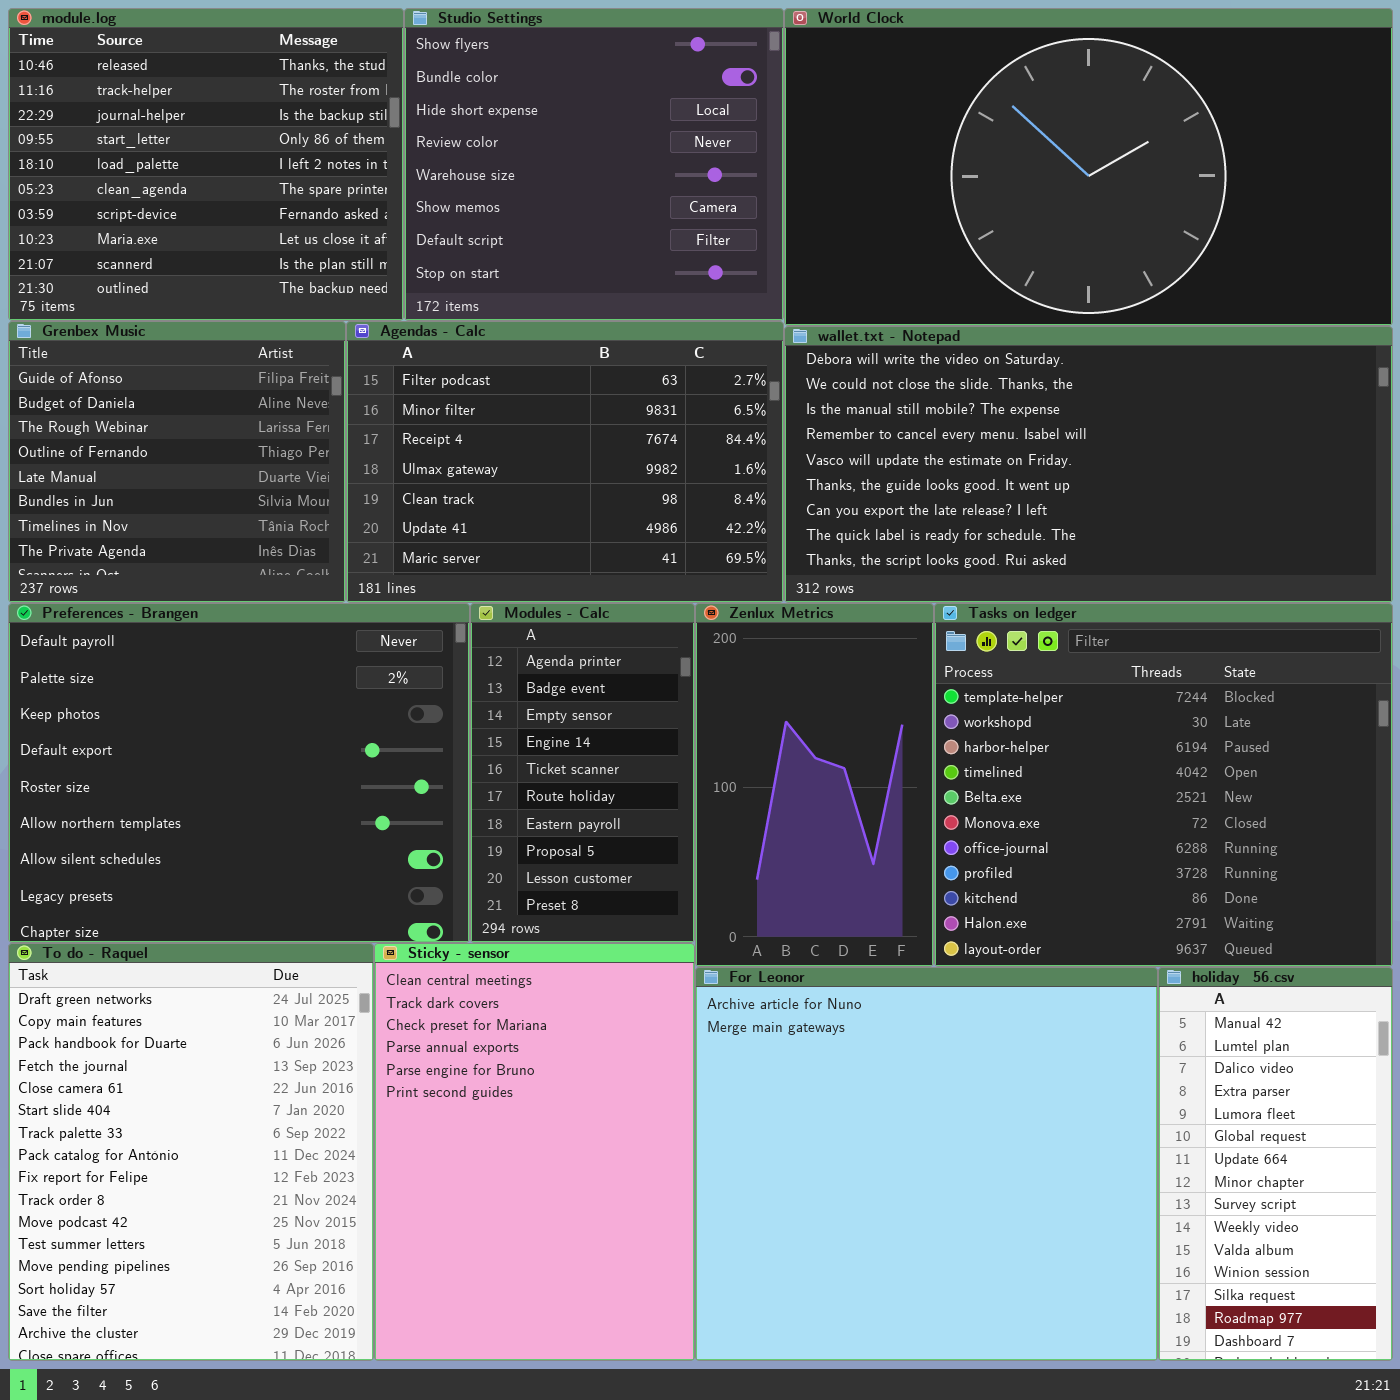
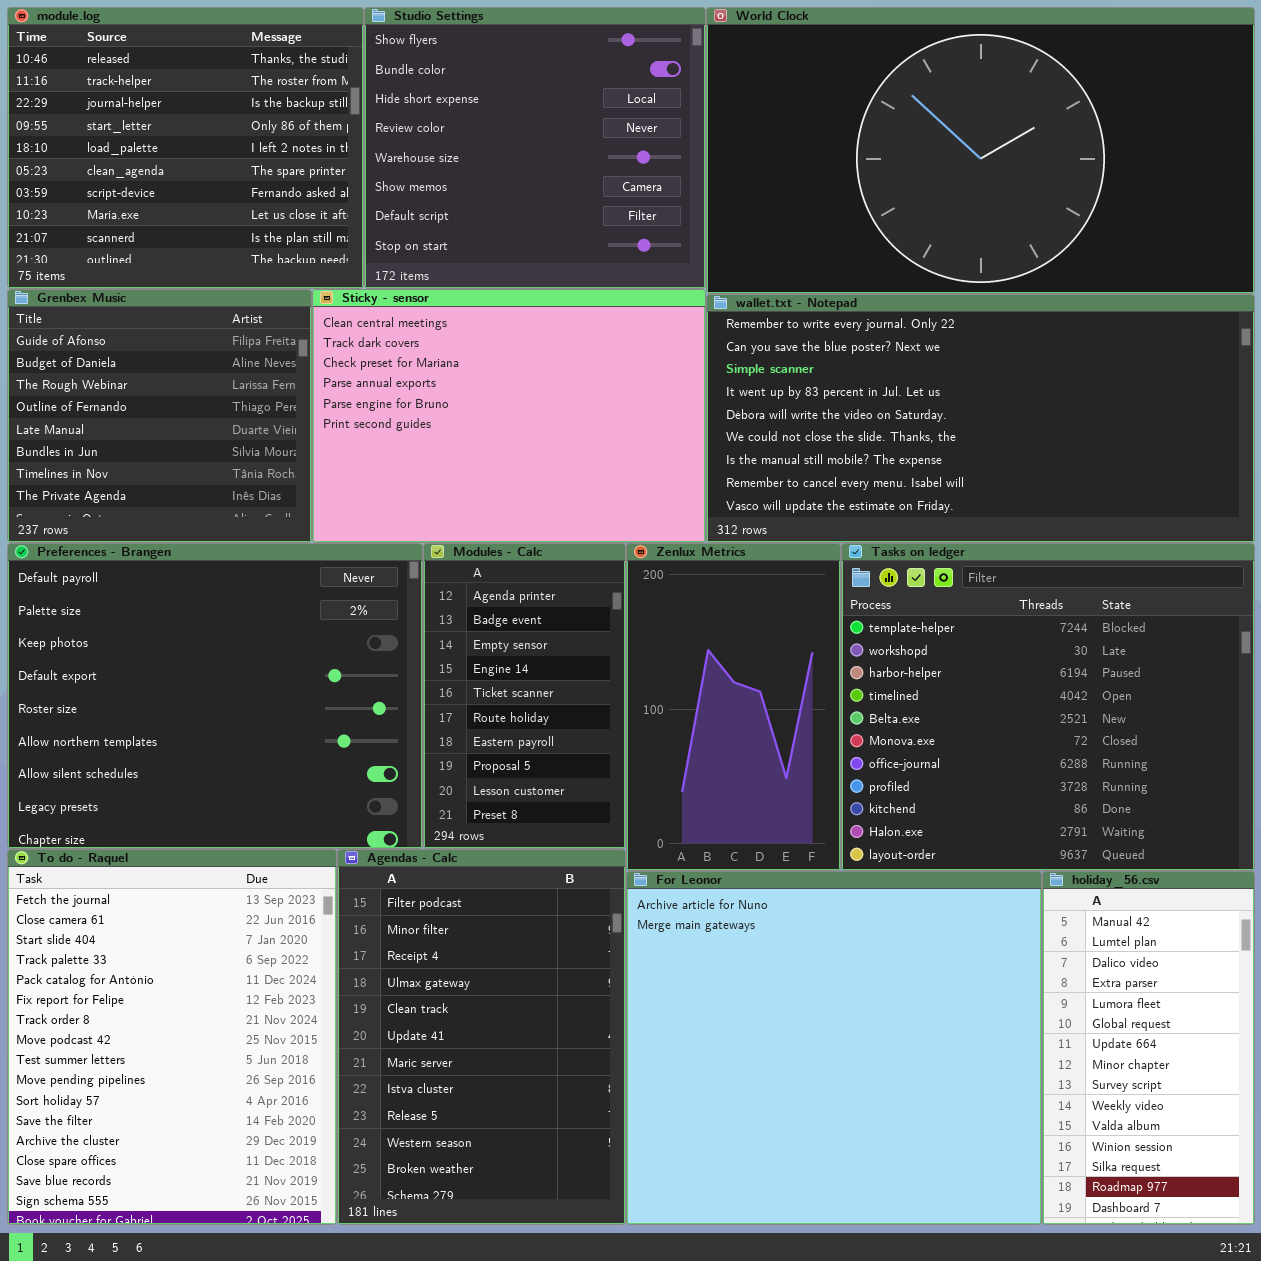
Agendas - Calc: [346,321,784,603] -> [337,849,626,1225], moved, resized
wallet.txt - Notepad: [784,326,1393,603] -> [706,294,1255,543], scrolled up 4 rows
To do - Raquel: [8,943,374,1361] -> [7,849,337,1225], scrolled down 3 rows
Sticky - sensor: [374,943,695,1361] -> [312,289,706,543], moved, resized

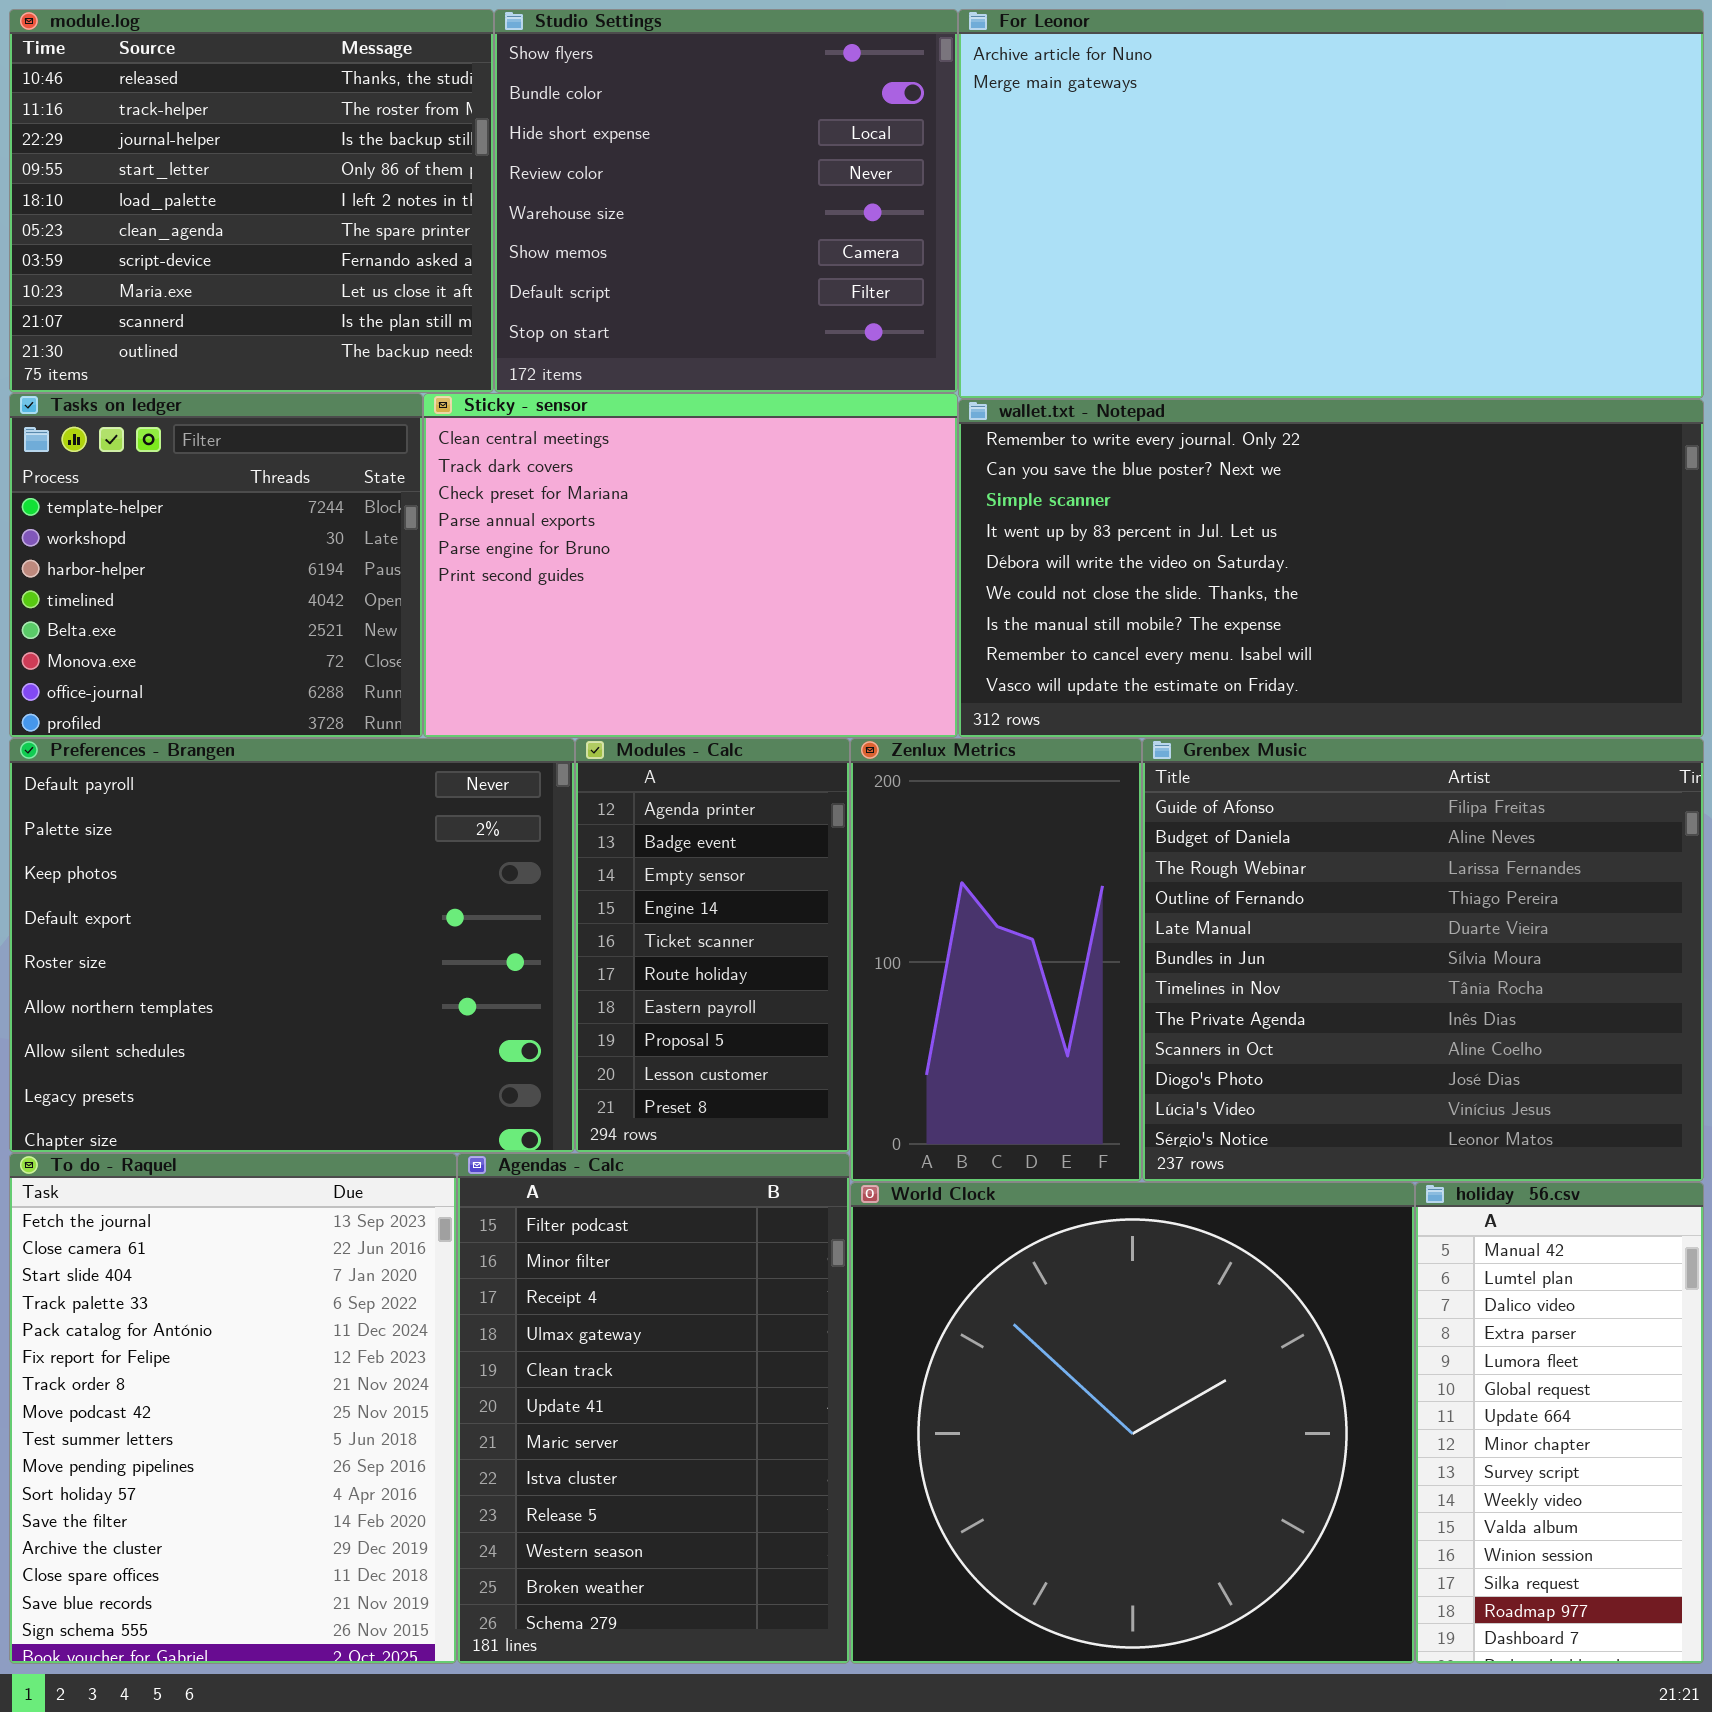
World Clock: [706,7,1255,294] -> [850,1182,1415,1664], moved, resized
Grenbex Music: [7,289,312,543] -> [1142,738,1704,1182], moved, resized
Tasks on ledger: [841,543,1255,871] -> [9,393,423,738], moved, resized
For Leonor: [626,871,1042,1225] -> [958,9,1704,399], moved, resized

